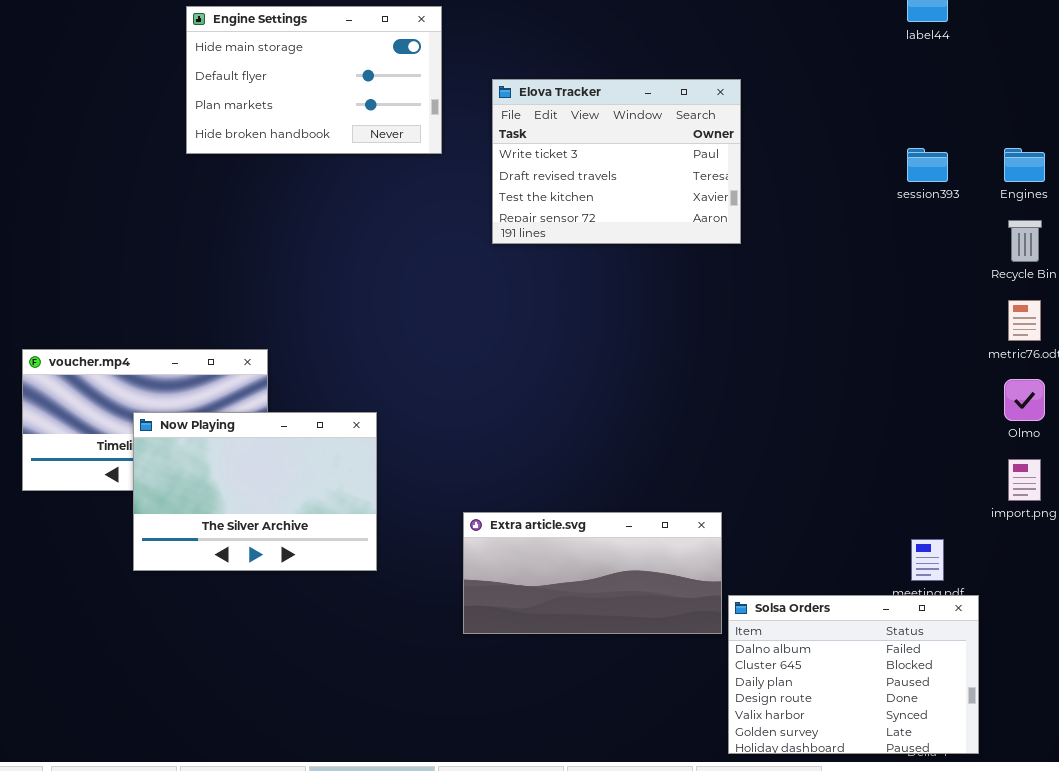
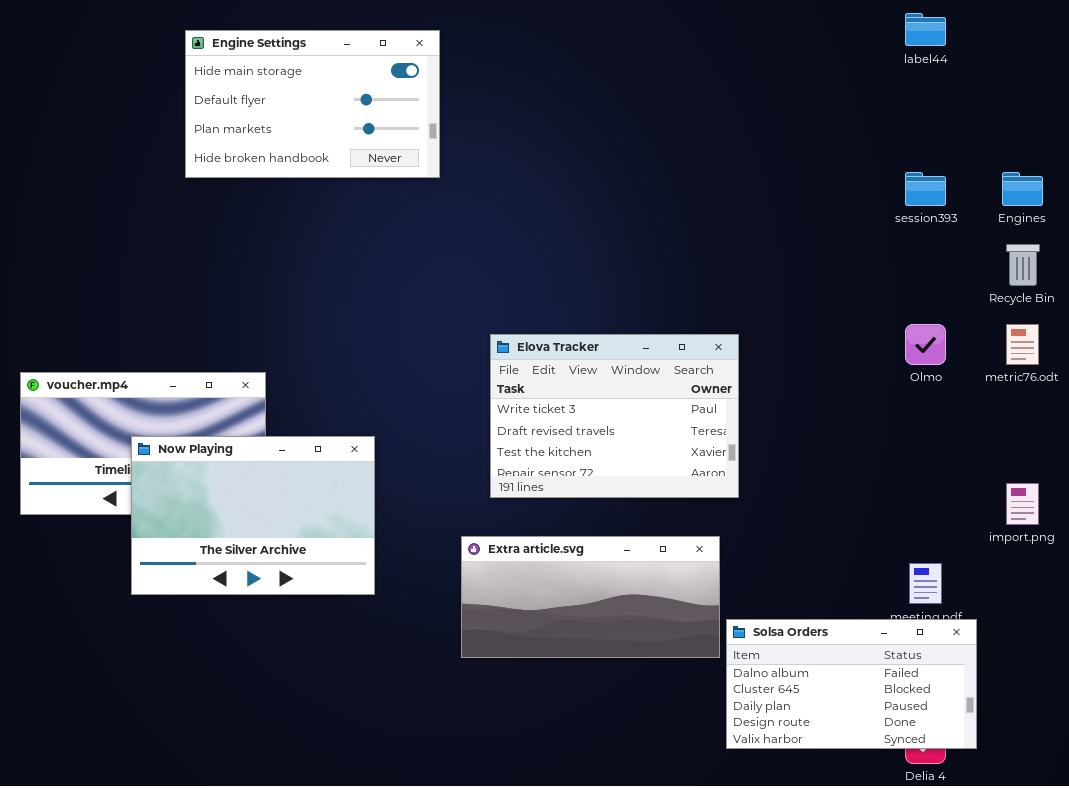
Elova Tracker: [492,79,741,244] -> [490,334,739,498], moved
Olmo: [1004,379,1045,421] -> [905,324,946,365], moved
Solsa Orders: [728,595,979,754] -> [726,619,977,749], resized

